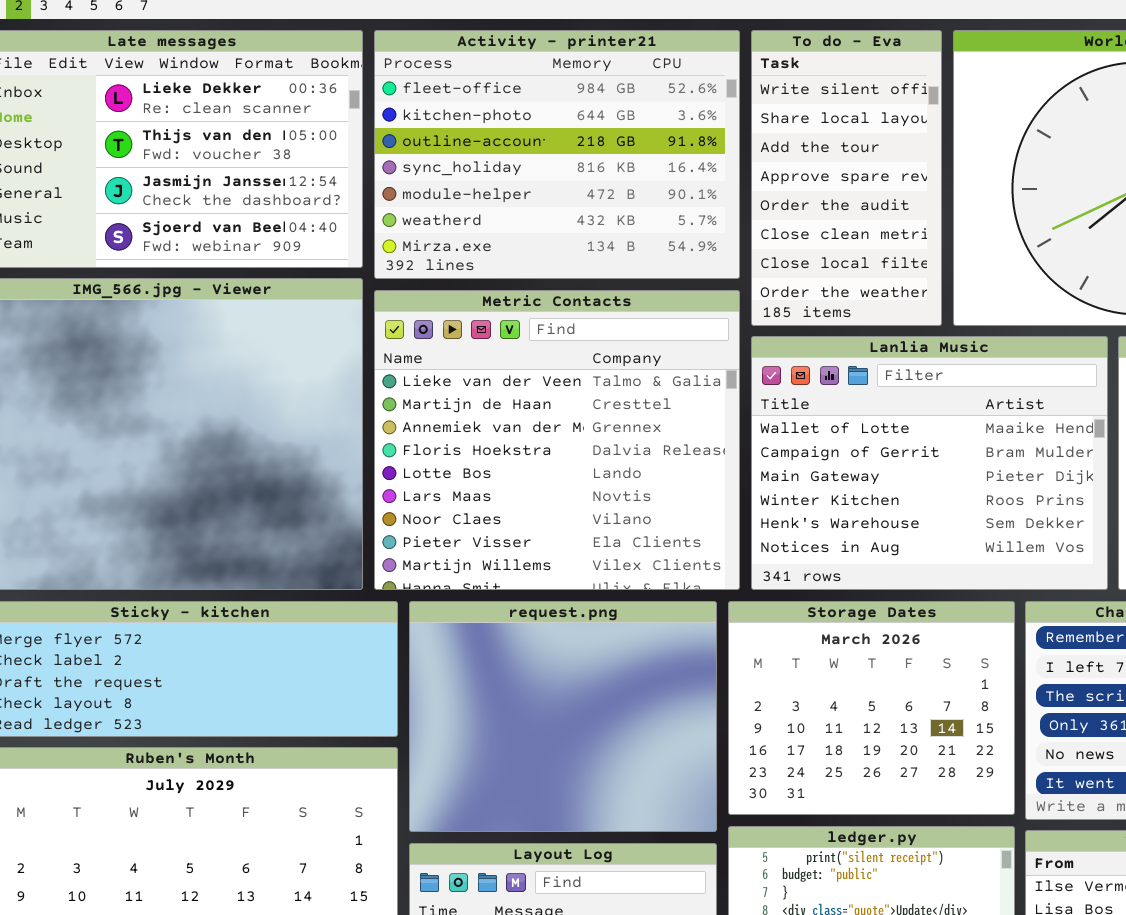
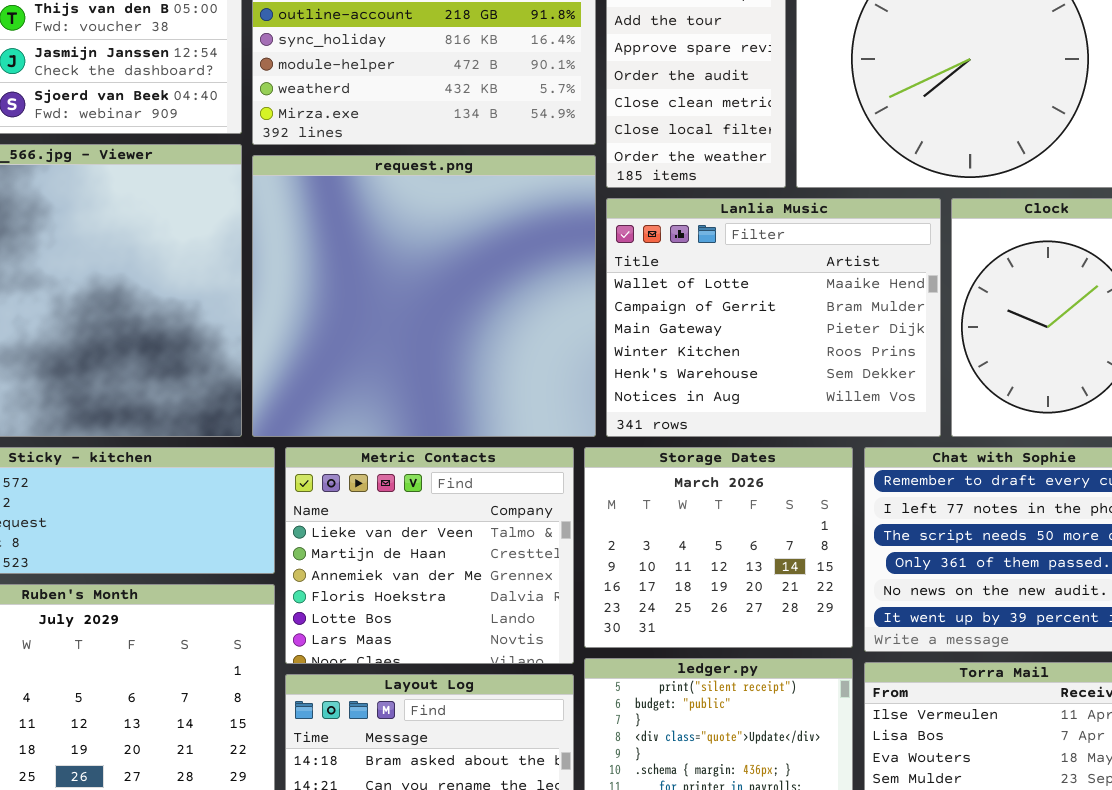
Metric Contacts: [374,290,740,590] -> [285,447,574,664], moved, resized
request.png: [409,601,717,832] -> [252,155,596,437], moved, resized

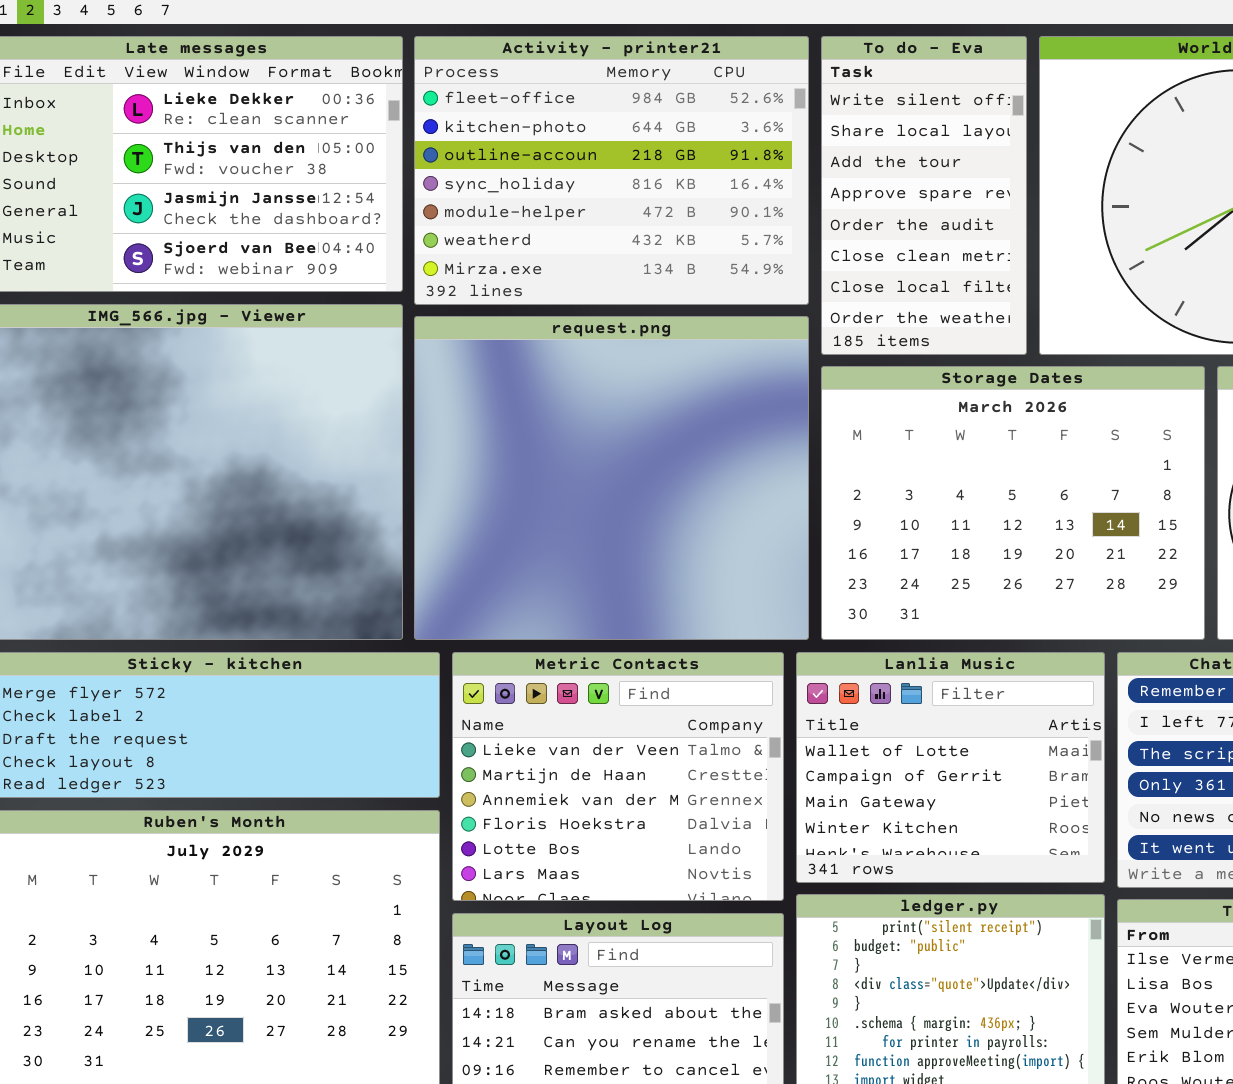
Lanlia Music: [606,198,941,437] -> [796,652,1105,883], moved, resized
Storage Dates: [584,447,853,648] -> [821,366,1205,640], moved, resized

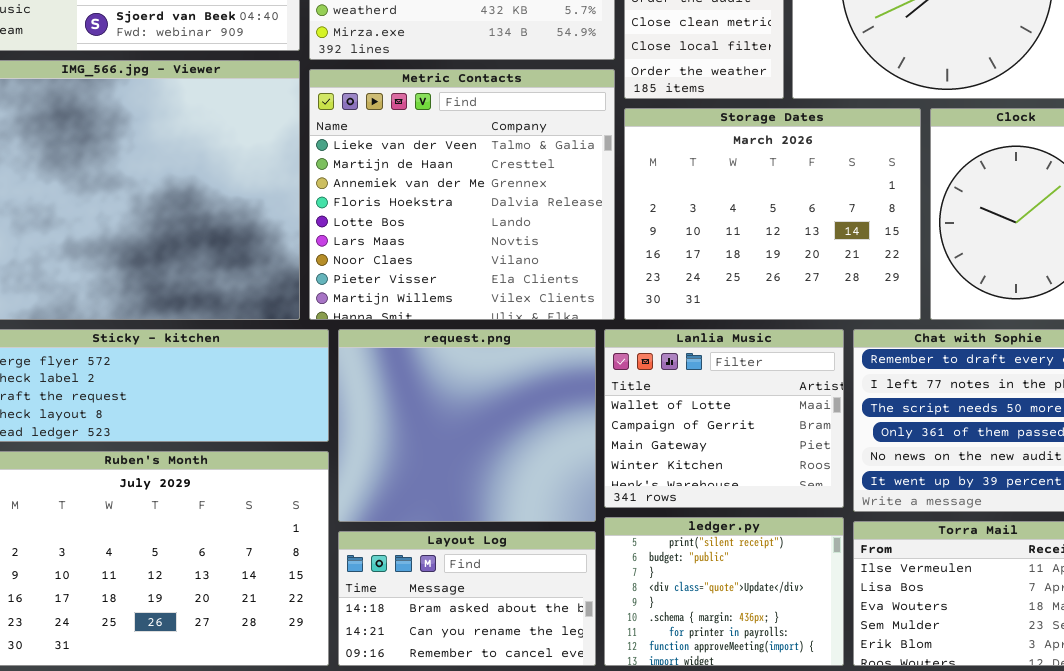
request.png: [414,316,809,640] -> [338,329,596,522], moved, resized
Metric Contacts: [452,652,784,901] -> [309,69,615,320], moved, resized

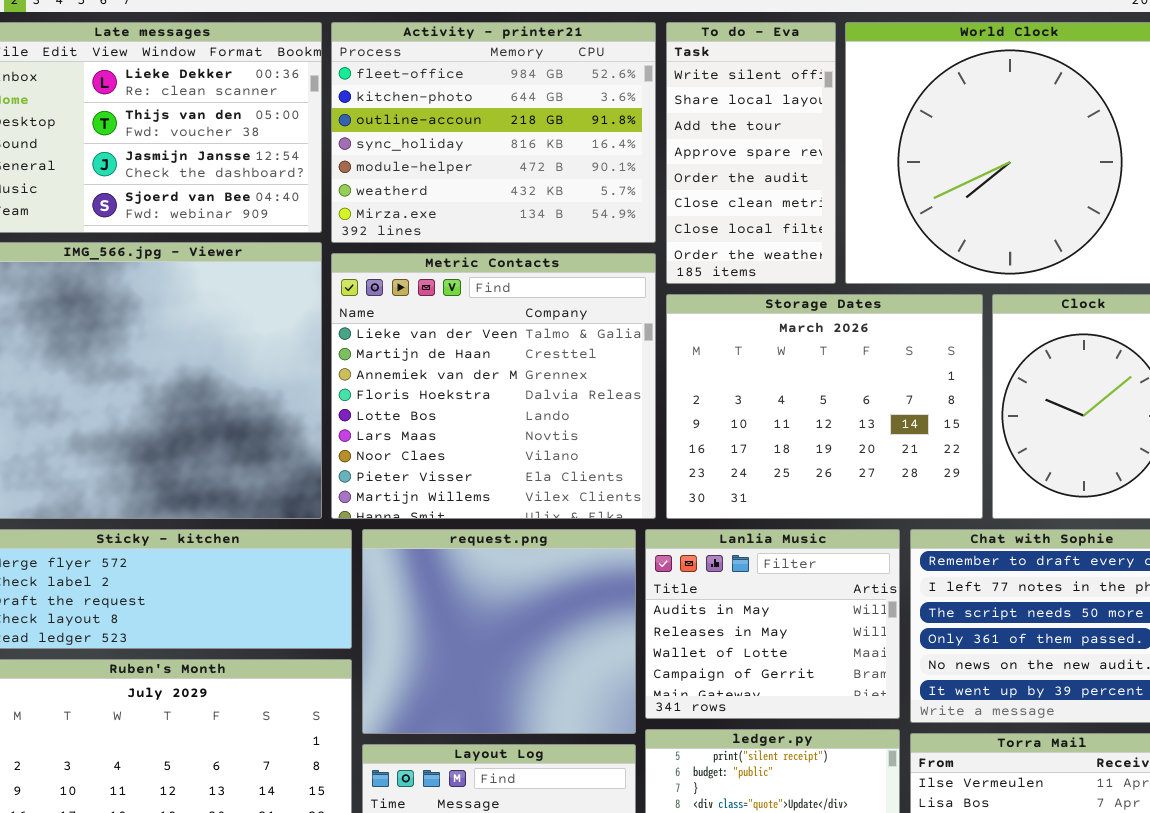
Lanlia Music: [604,329,844,508] -> [645,529,900,719], scrolled up 2 rows

